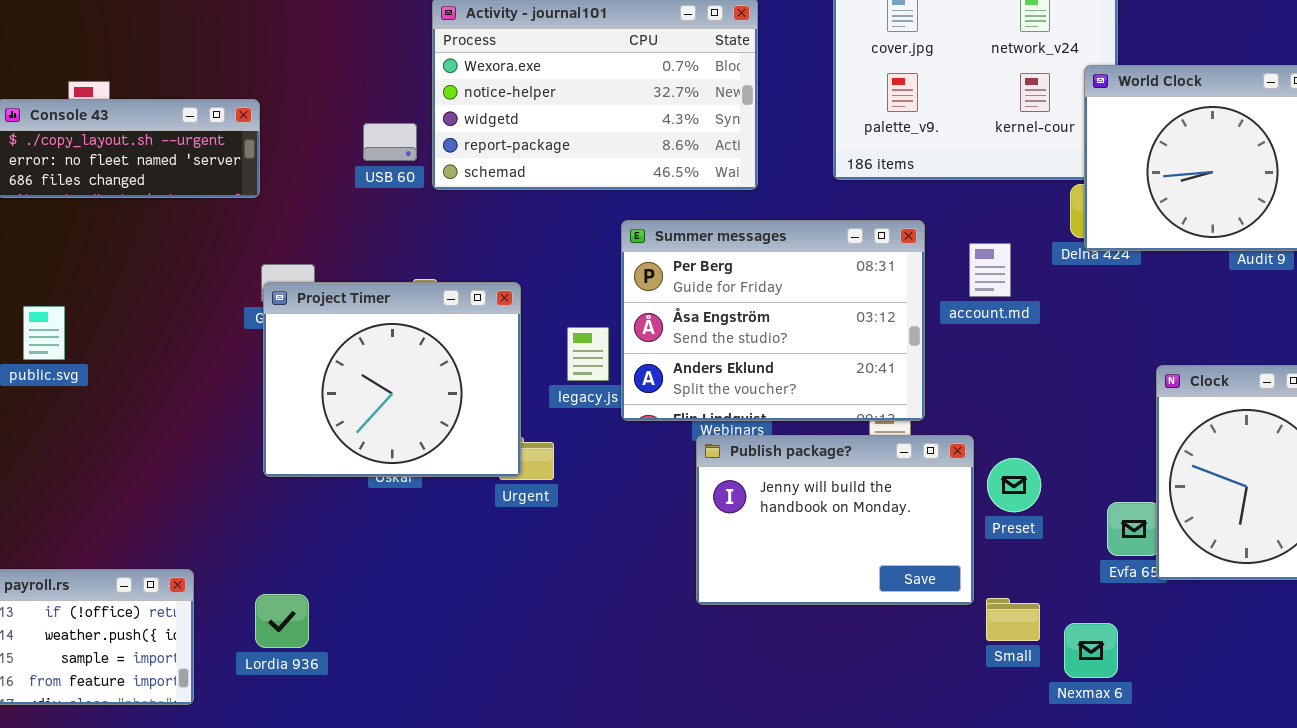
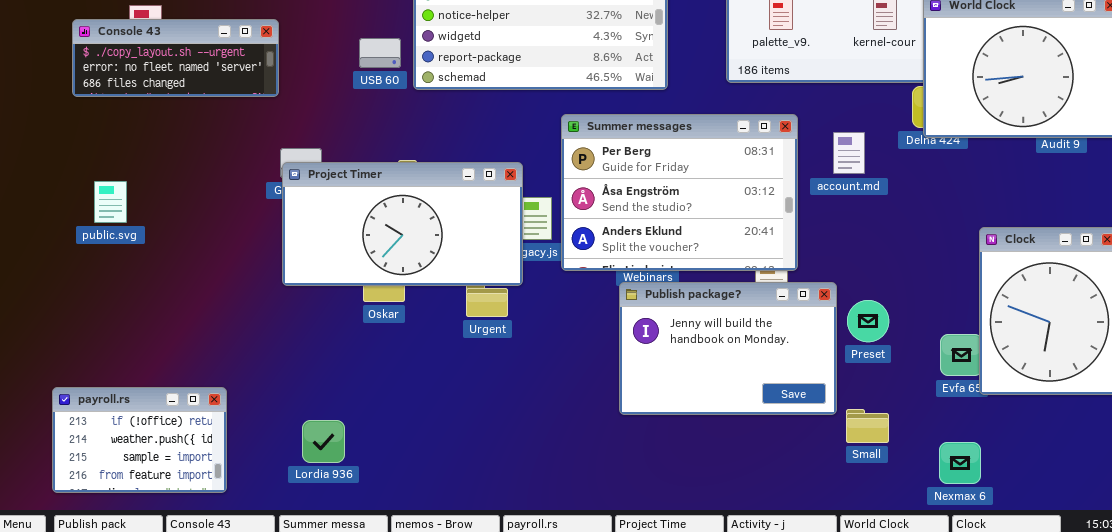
Project Timer: [263,282,521,477] -> [282,162,523,286], resized
Lordia 936: [255,594,309,648] -> [302,420,345,463], moved
Nexmax 6: [1064,623,1118,678] -> [939,442,981,484], moved

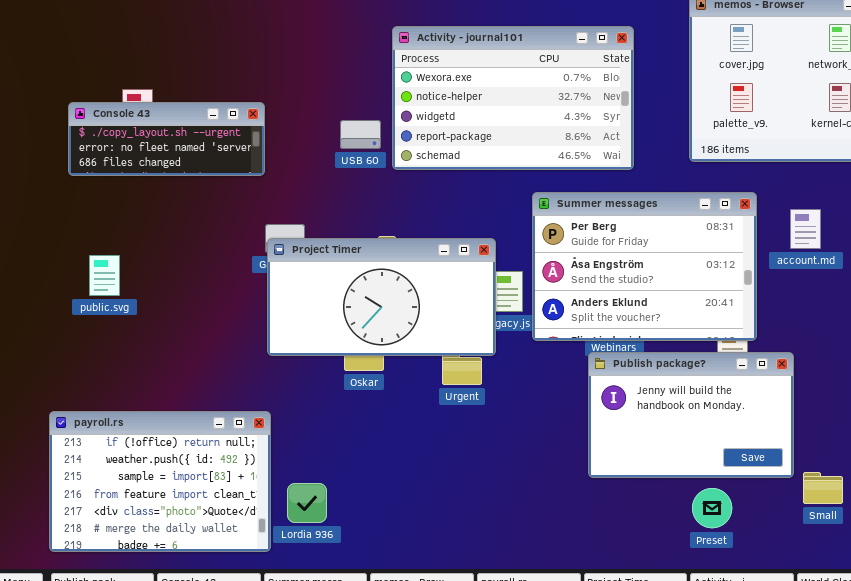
Preset: [847,300,889,342] -> [692,488,732,528], moved
payroll.rs: [52,387,227,493] -> [49,411,271,552], resized

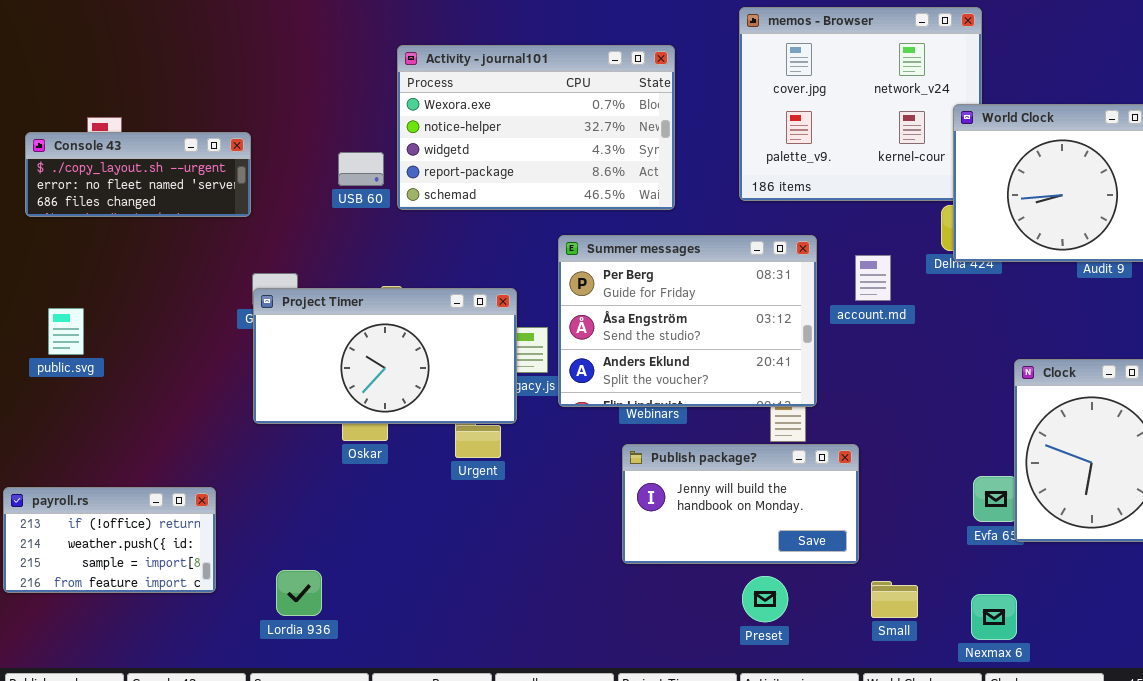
Publish package?: [588,352,794,478] -> [622,444,859,564], resized
payroll.rs: [49,411,271,552] -> [3,487,216,593], resized
Small: [803,472,843,504] -> [871,581,918,618], moved

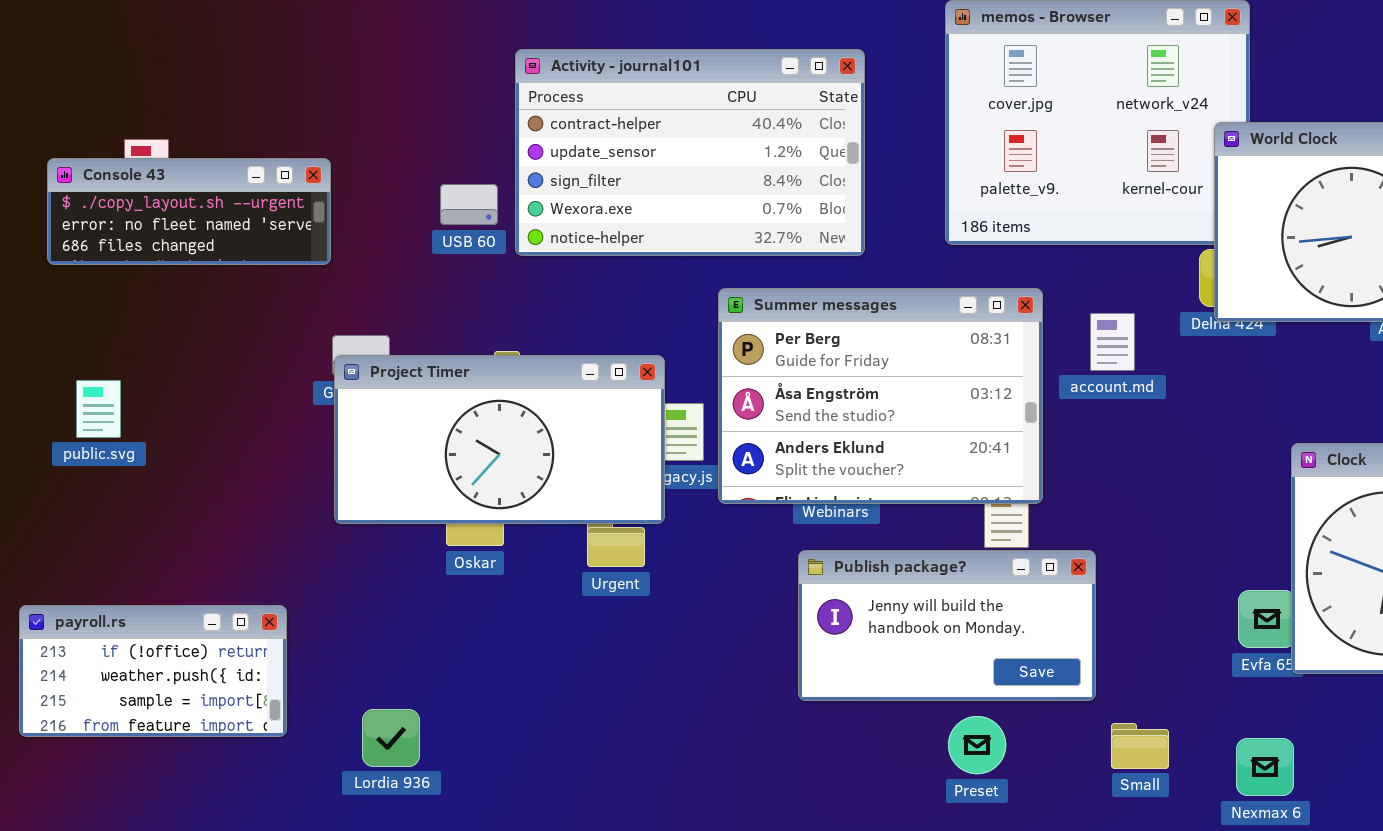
Activity - journal101: [397,45,675,210] -> [515,49,865,256], scrolled up 3 rows

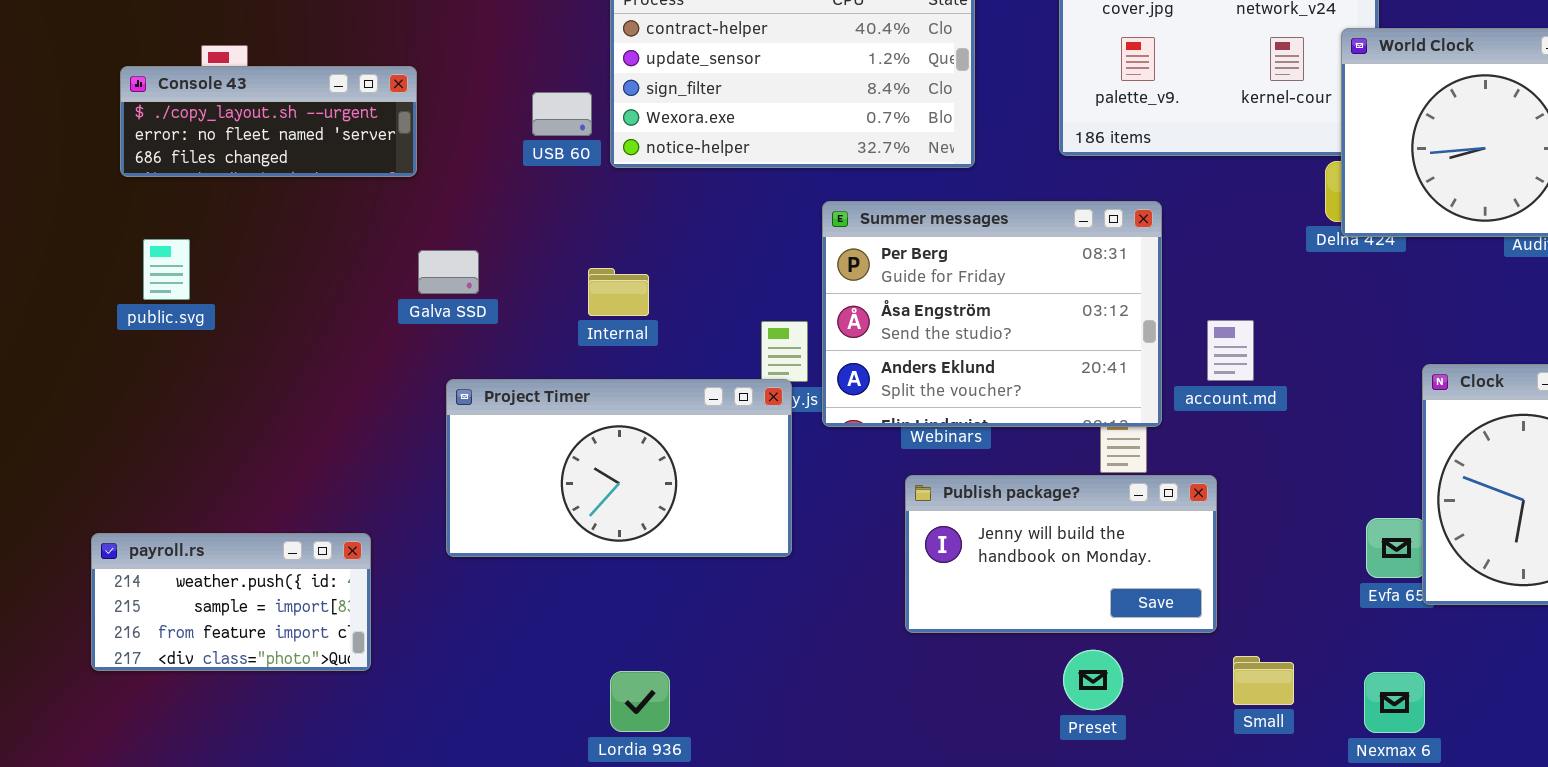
account.md: [1090,313,1135,371] -> [1207,320,1254,381], moved
Project Timer: [334,355,665,524] -> [446,379,792,557], moved
public.svg: [76,380,121,438] -> [143,239,190,300], moved
payroll.rs: [19,605,287,737] -> [91,533,371,671], scrolled down 1 row
Lordia 936: [362,709,420,767] -> [610,671,670,732], moved

